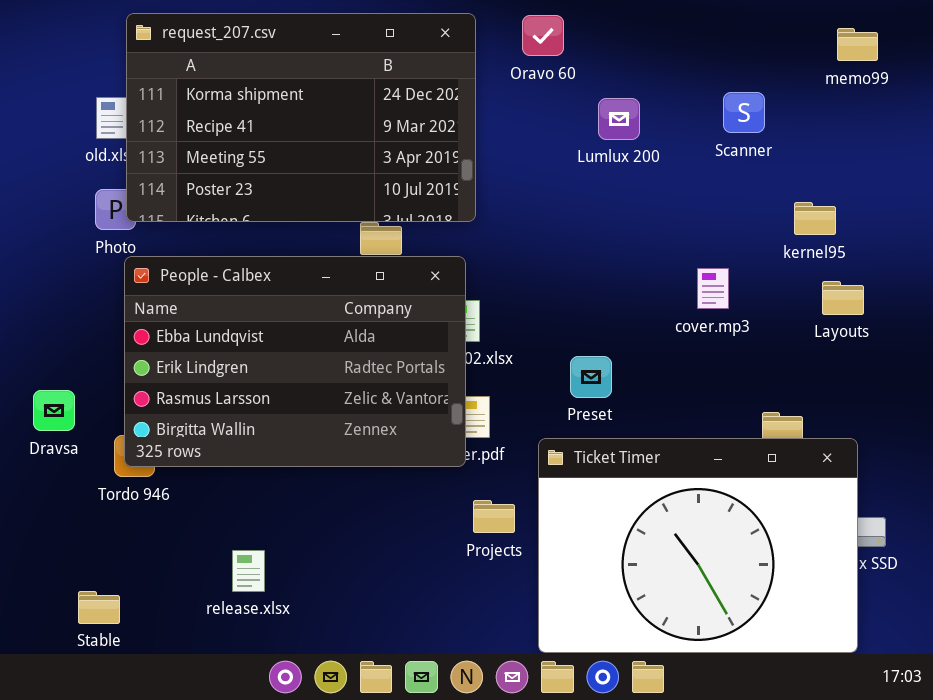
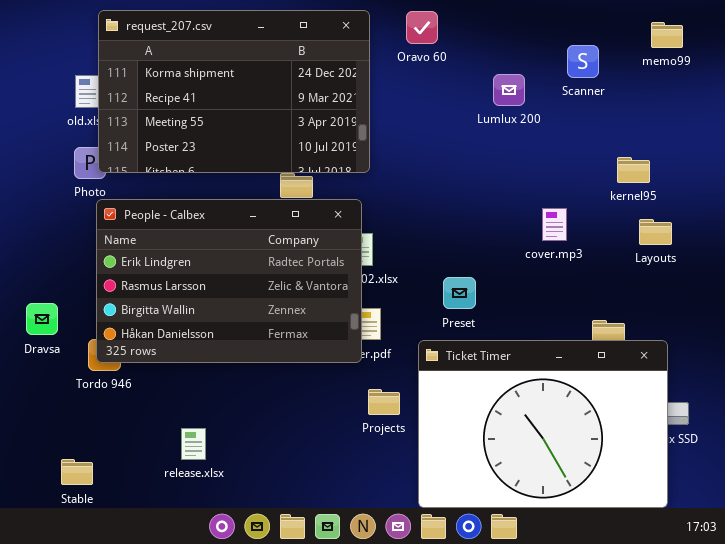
Scanner: [723,92,765,133] -> [567,45,599,78], moved
Lumlux 200: [598,98,640,140] -> [493,74,525,106], moved
People - Calbex: [124,256,466,467] -> [96,199,362,363], scrolled down 1 row

